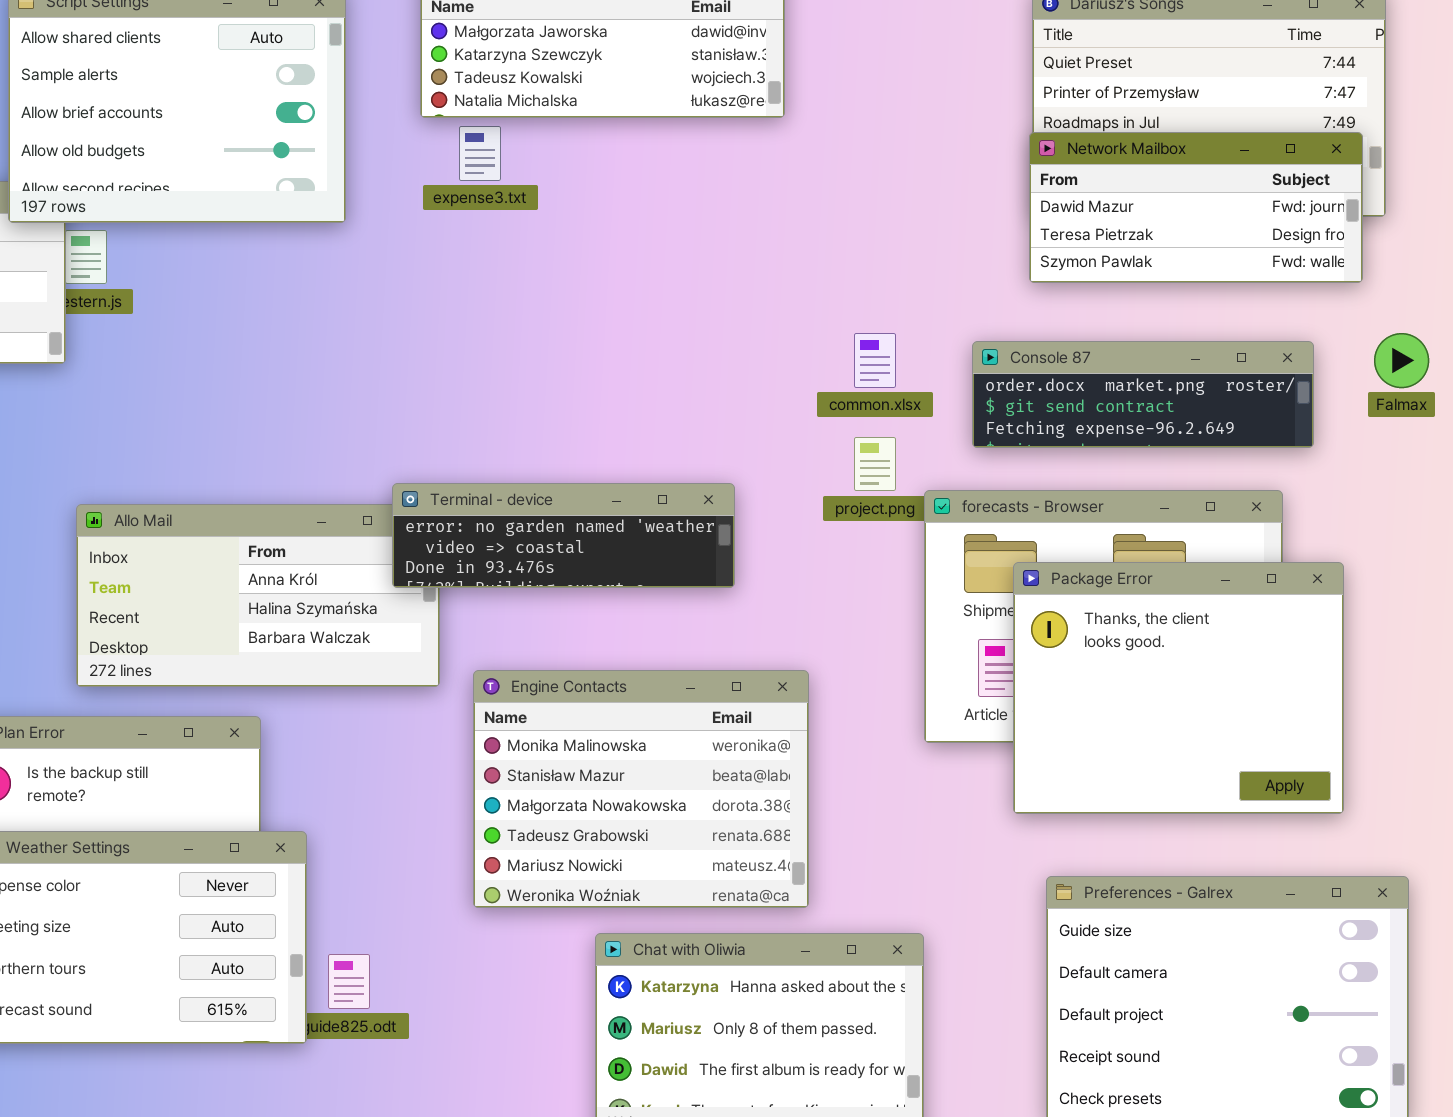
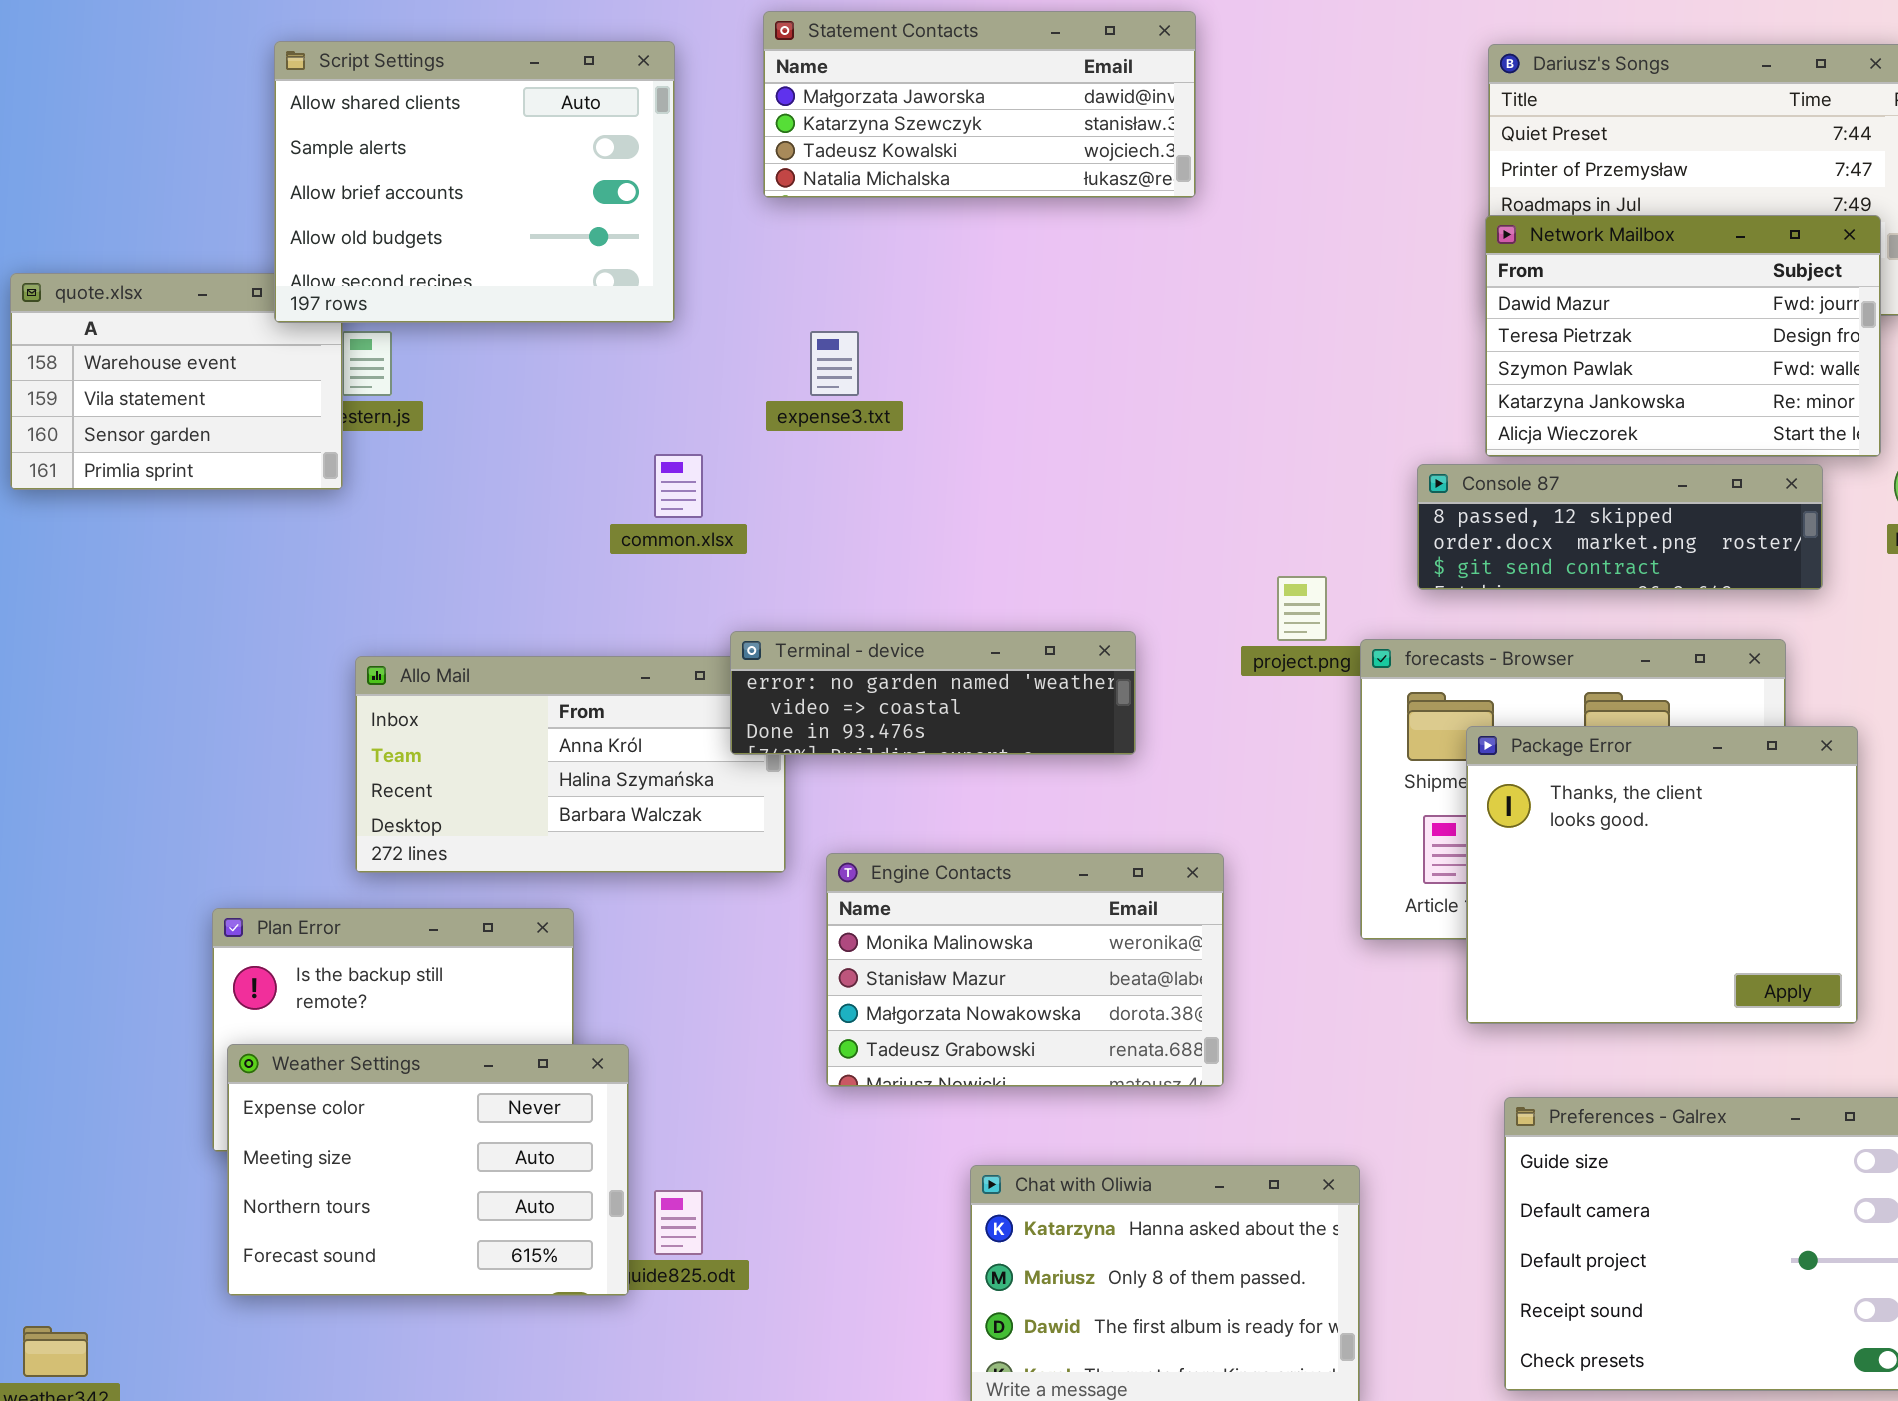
expense3.txt: [459,126,501,181] -> [810,331,859,396], moved
Network Mailbox: [1029,132,1363,283] -> [1485,215,1881,457], resized
common.xlsx: [854,333,896,388] -> [654,454,703,518], moved
Console 87: [972,341,1314,448] -> [1417,464,1823,590], scrolled up 1 row
Engine Contacts: [473,670,809,908] -> [826,853,1224,1087], resized

